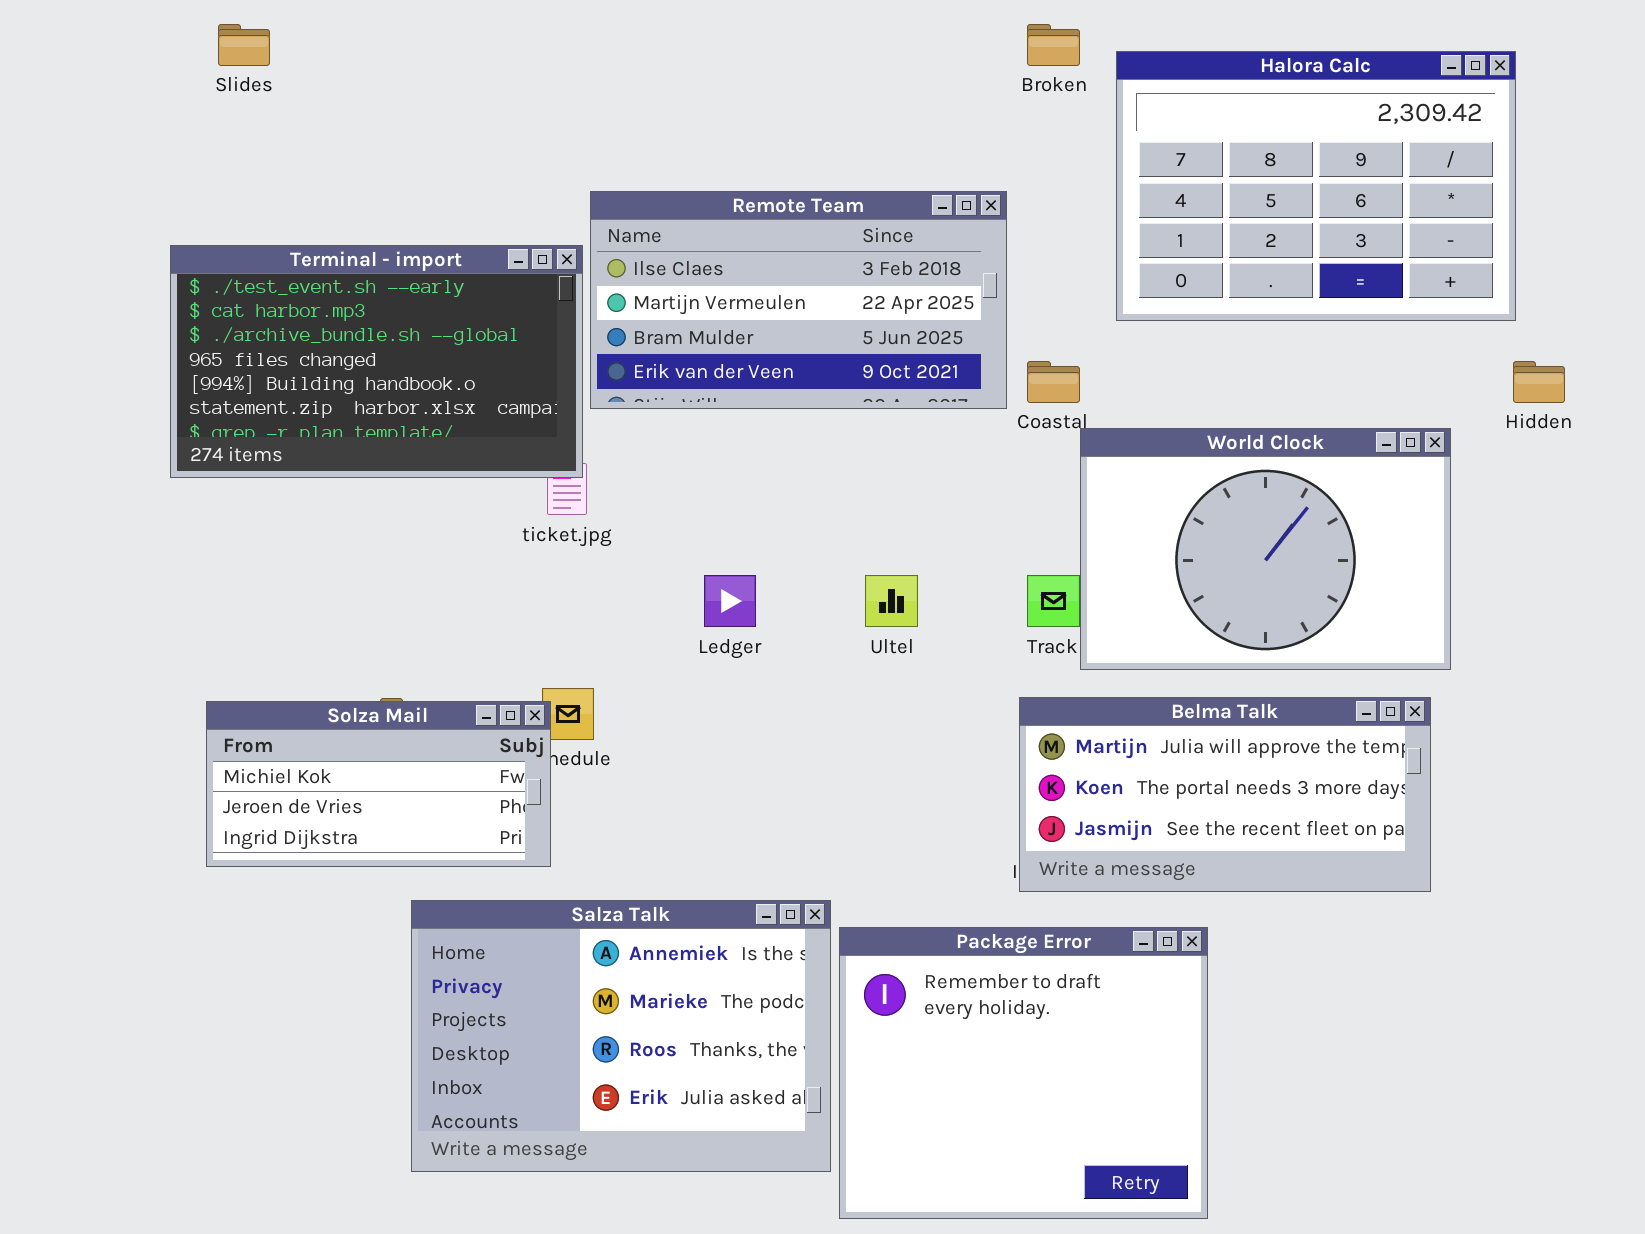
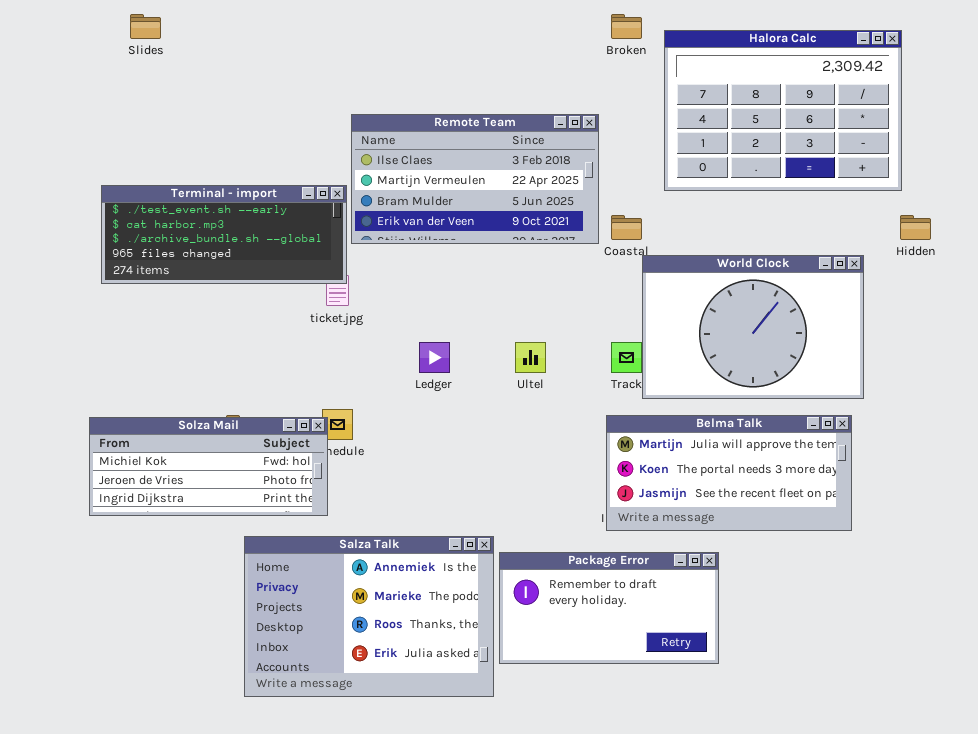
Terminal - import: [170,245,583,478] -> [101,185,347,284], resized
Solza Mail: [206,701,551,867] -> [89,417,328,516], resized
Package Error: [839,927,1208,1219] -> [499,552,719,664], resized

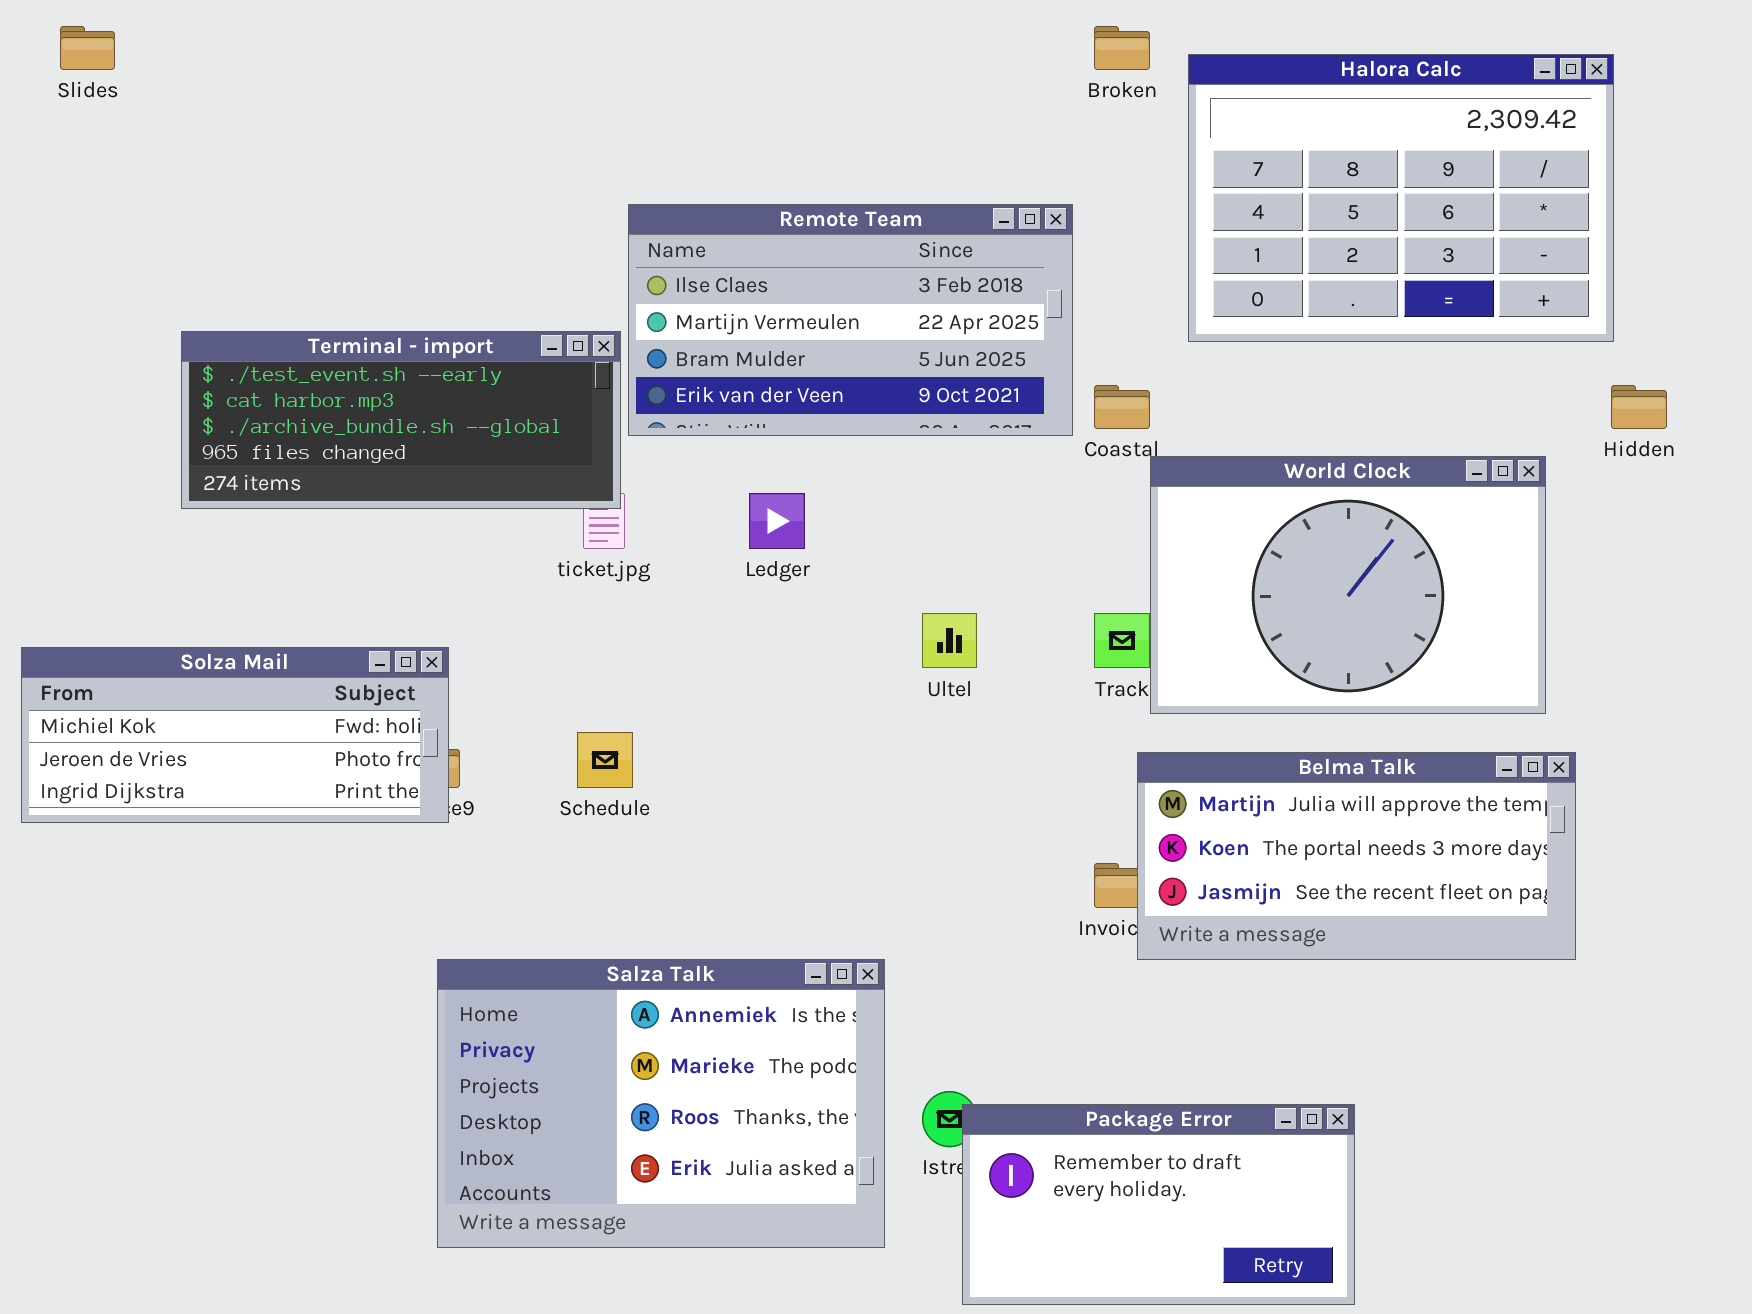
Slides: [130,14,161,39] -> [60,26,115,70], moved
Ledger: [419,342,450,373] -> [749,493,805,549], moved
Belma Talk: [606,415,852,531] -> [1137,752,1576,960], moved
Solza Mail: [89,417,328,516] -> [21,647,449,823], moved
Package Error: [499,552,719,664] -> [962,1104,1355,1305], moved

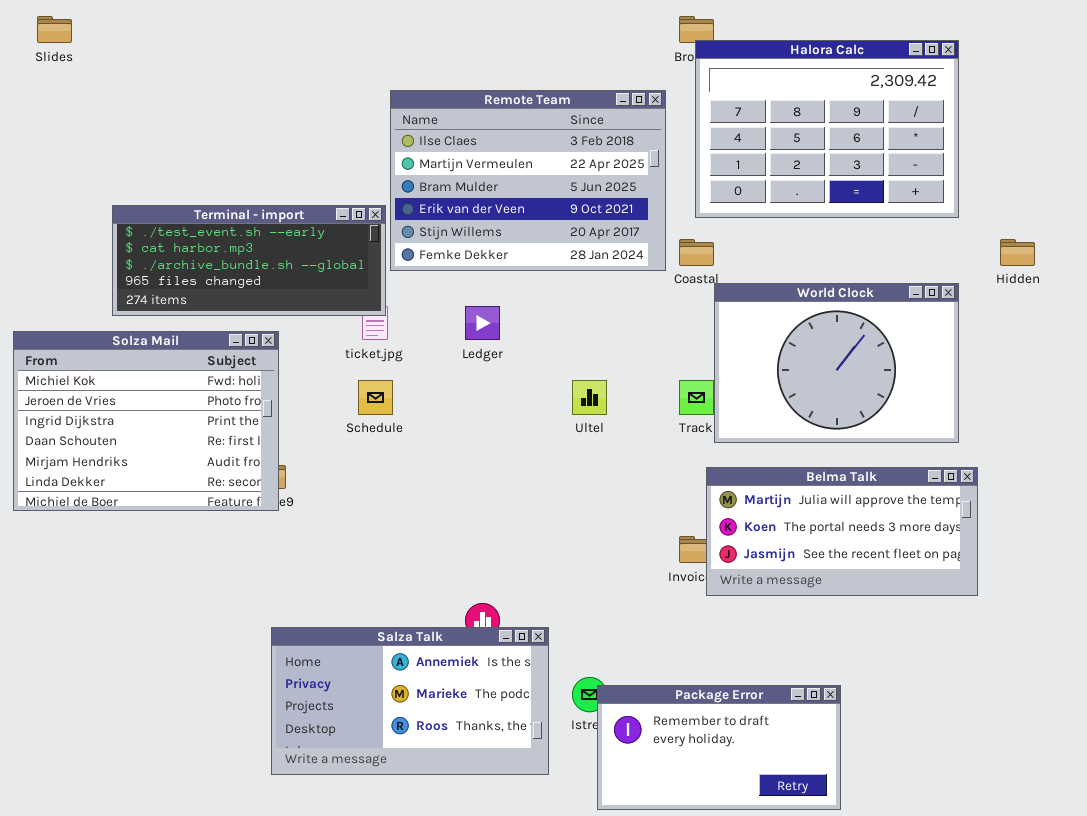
Halora Calc: [1188,54,1614,342] -> [695,40,959,218], moved
Remote Team: [628,204,1073,436] -> [390,90,666,271], resized
Solza Mail: [21,647,449,823] -> [13,331,279,511], resized
Schedule: [577,732,633,788] -> [358,380,393,415], moved
Salza Talk: [437,959,885,1248] -> [271,627,549,775], resized

